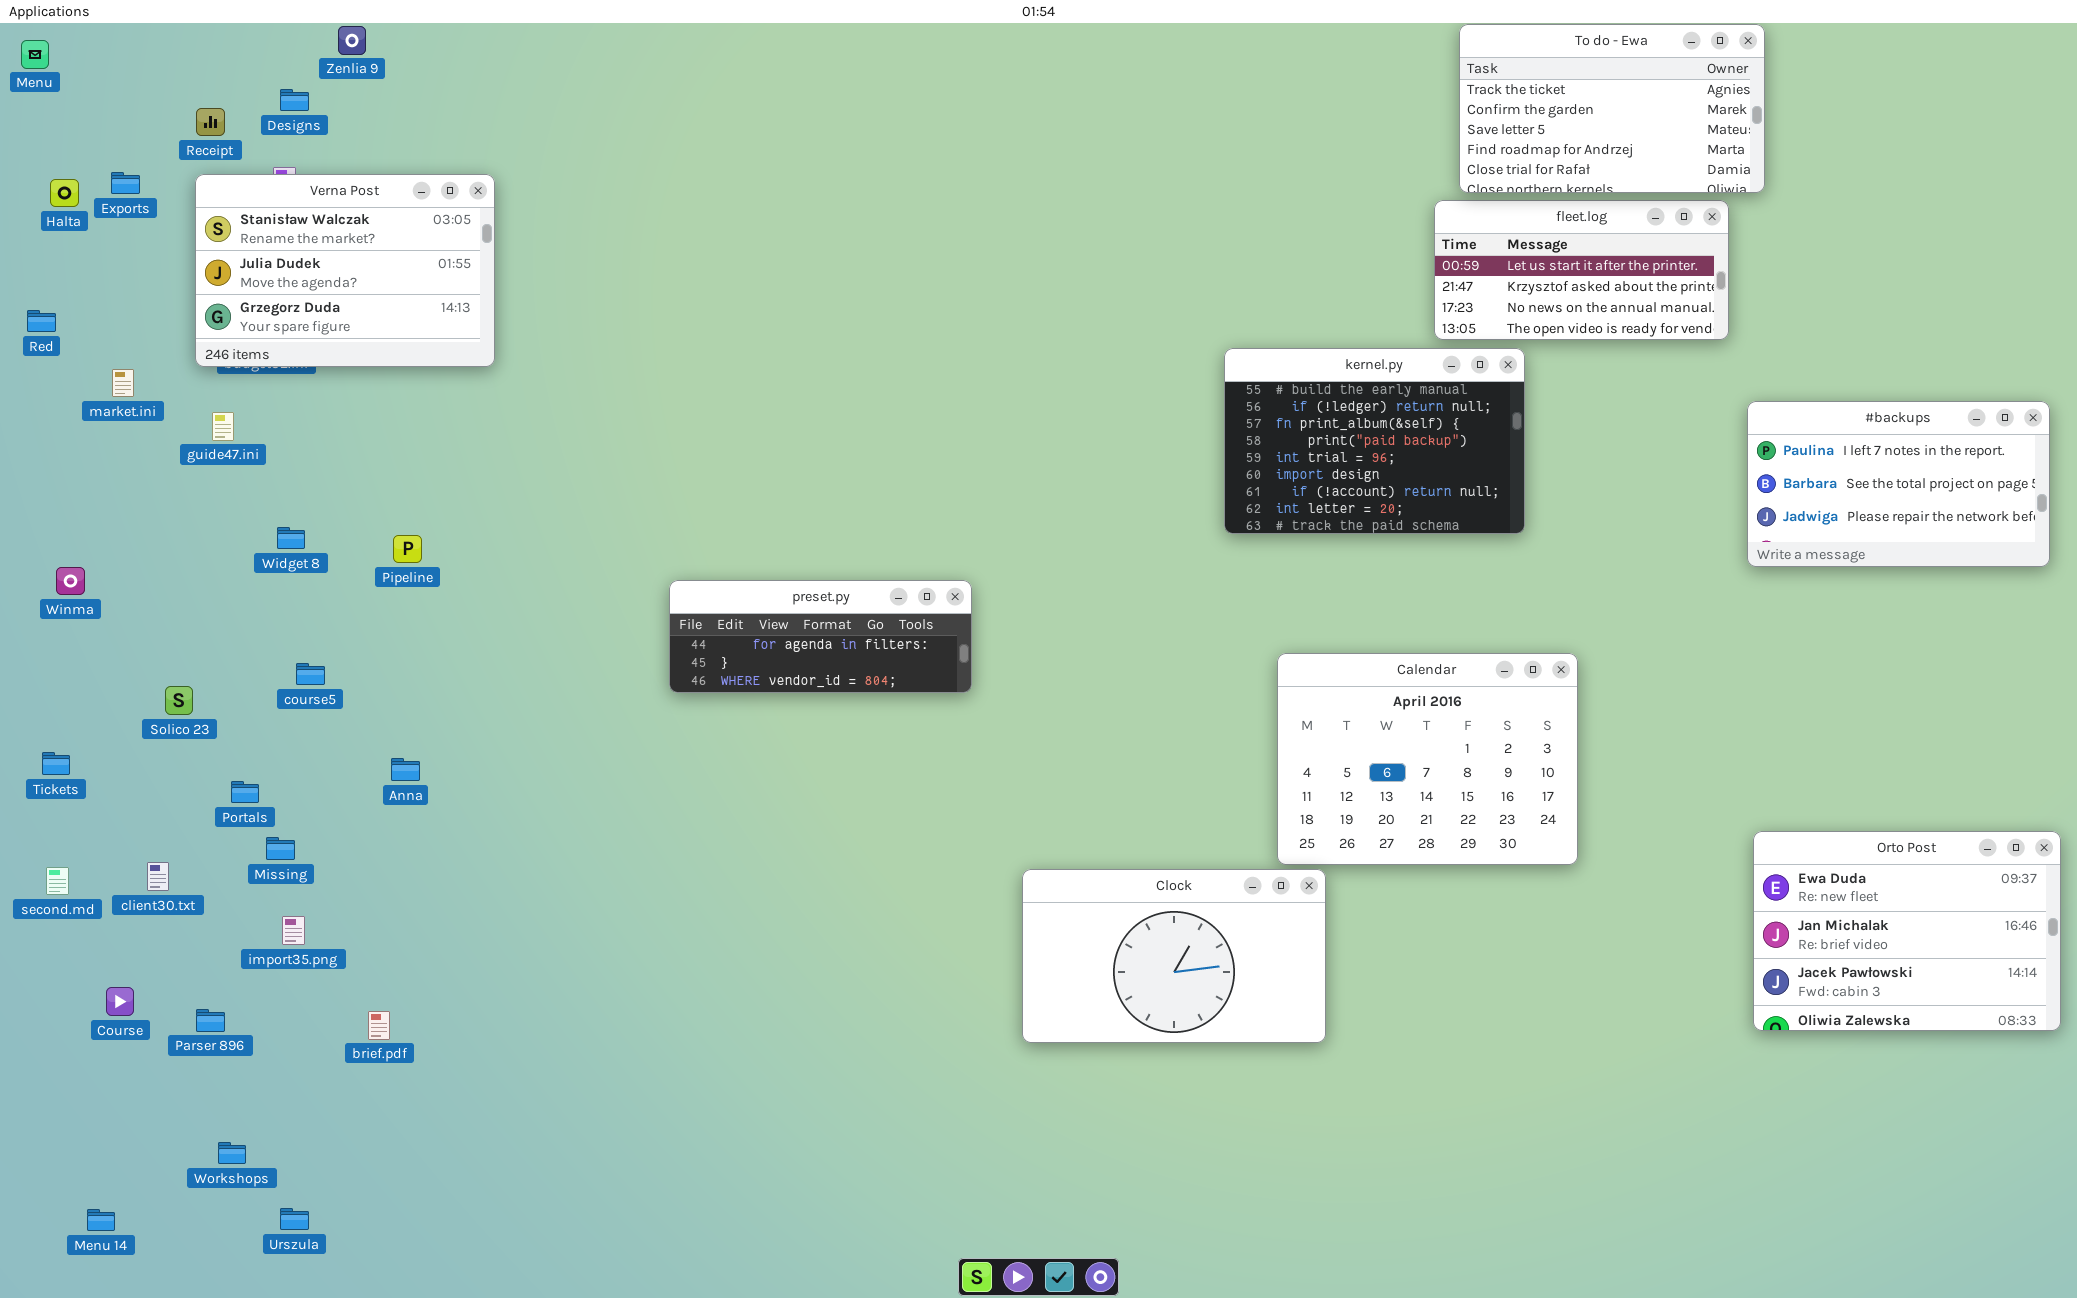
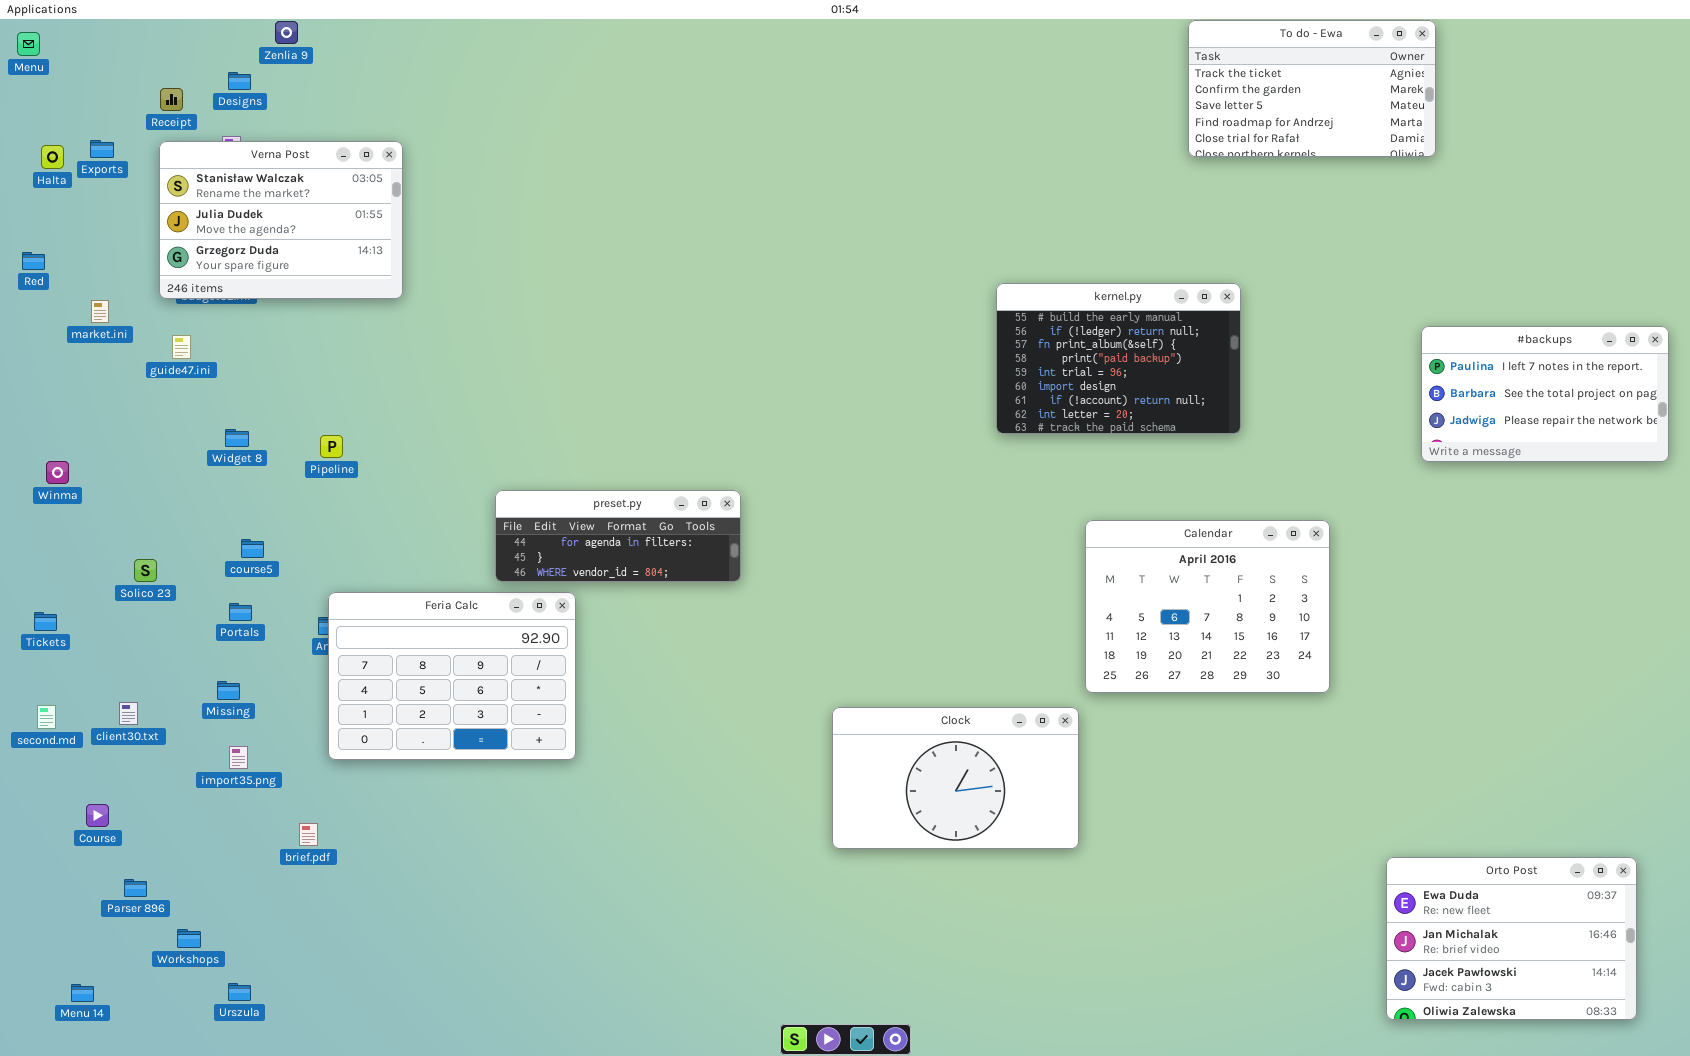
fleet.log: [1434,200,1729,340] -> none, closed
preset.py: [669,580,972,693] -> [495,490,741,582], moved
Calendar: [1277,653,1578,865] -> [1085,520,1330,693], moved
Feria Calc: none -> [328,592,576,760], opened
Portals: [231,781,259,803] -> [229,603,252,621], moved
Orto Post: [1753,831,2061,1031] -> [1386,857,1637,1020], moved
Parser 896: [196,1009,225,1032] -> [124,879,147,897], moved

